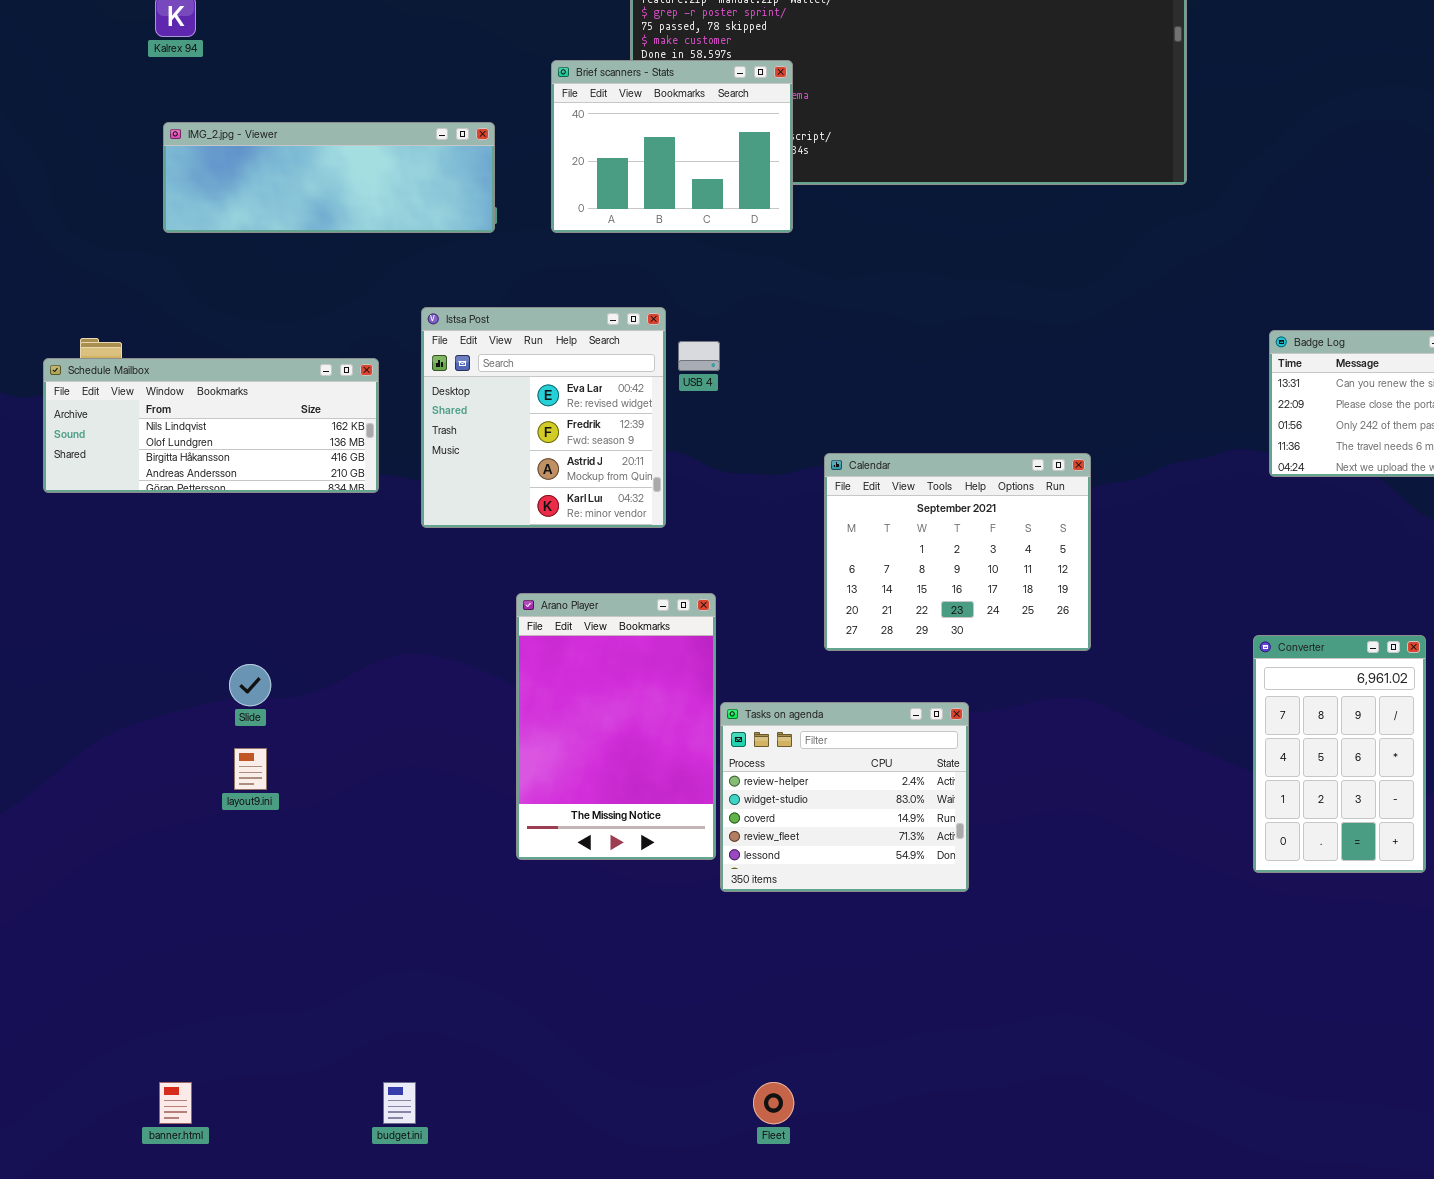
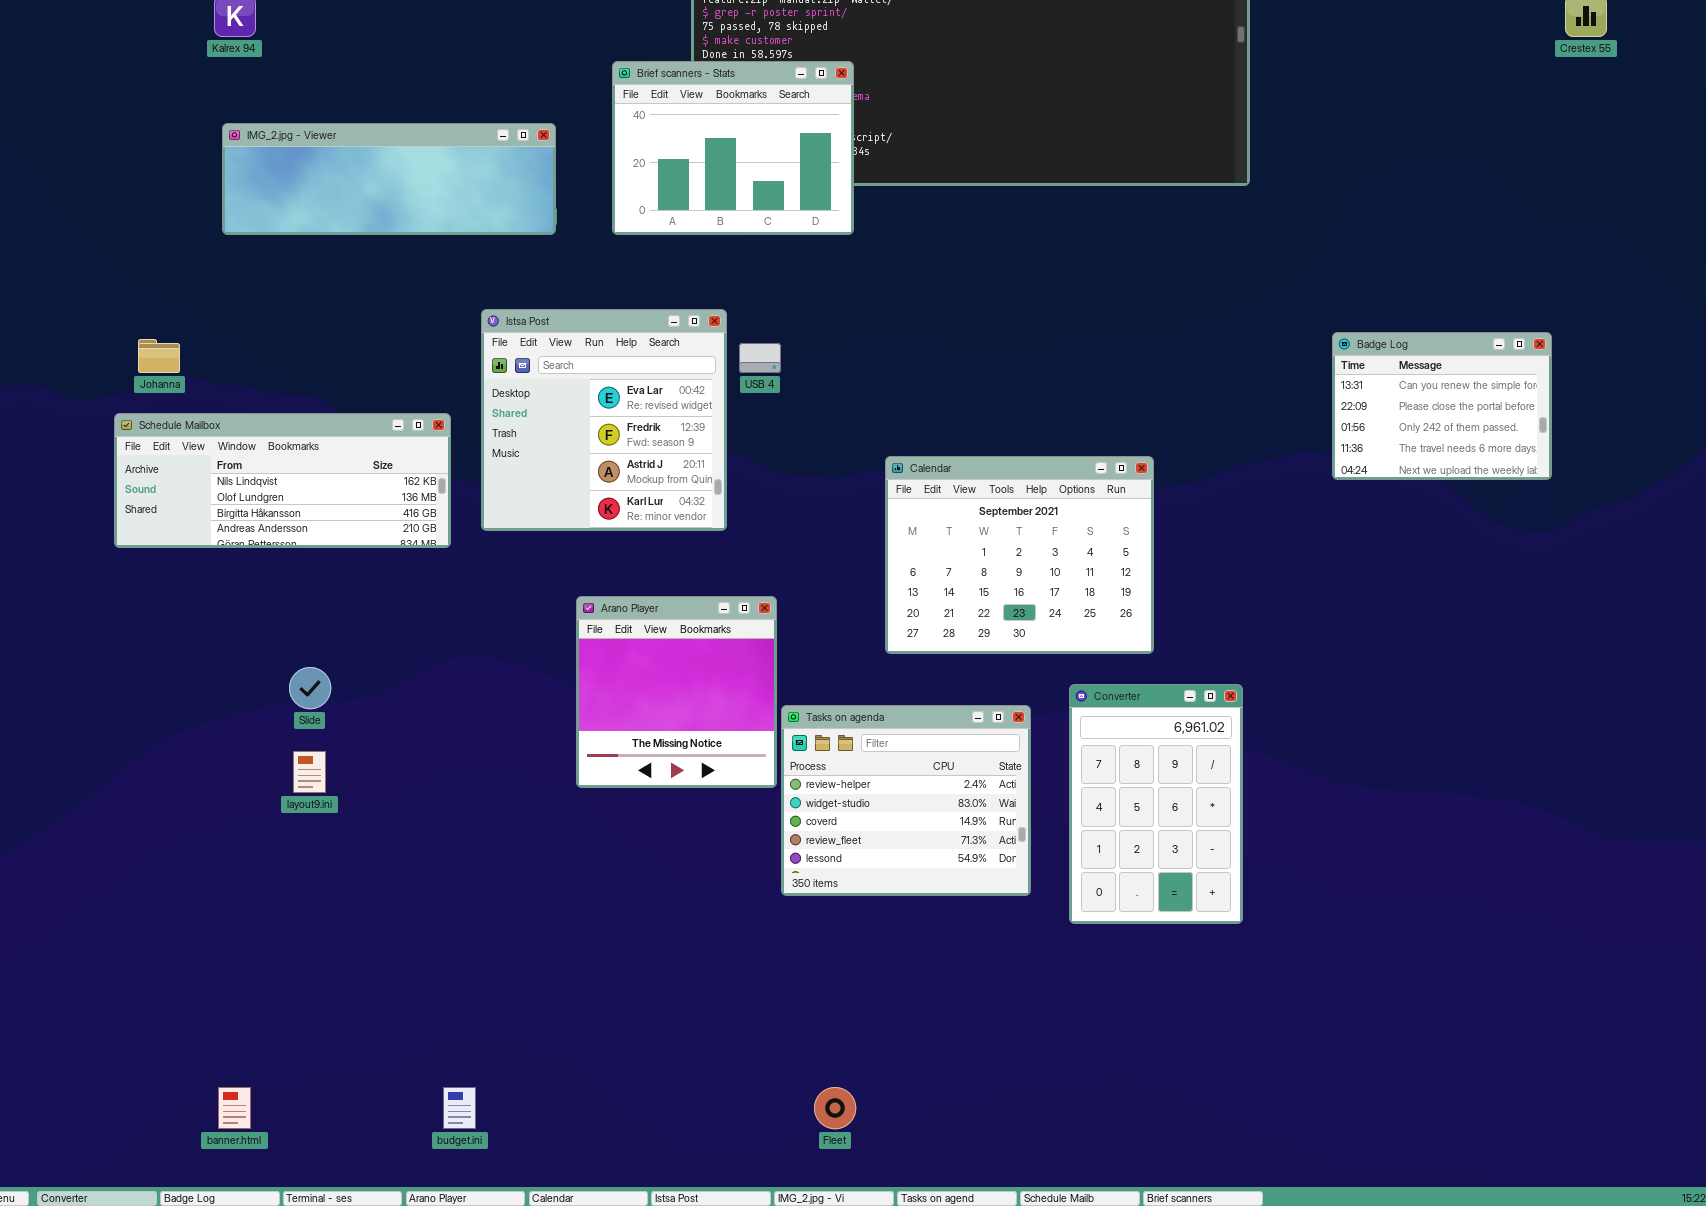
Schedule Mailbox: [43,358,379,493] -> [114,413,451,548], moved
Arano Player: [516,593,716,860] -> [576,596,777,788], resized
Converter: [1253,635,1426,873] -> [1069,684,1243,924], moved

